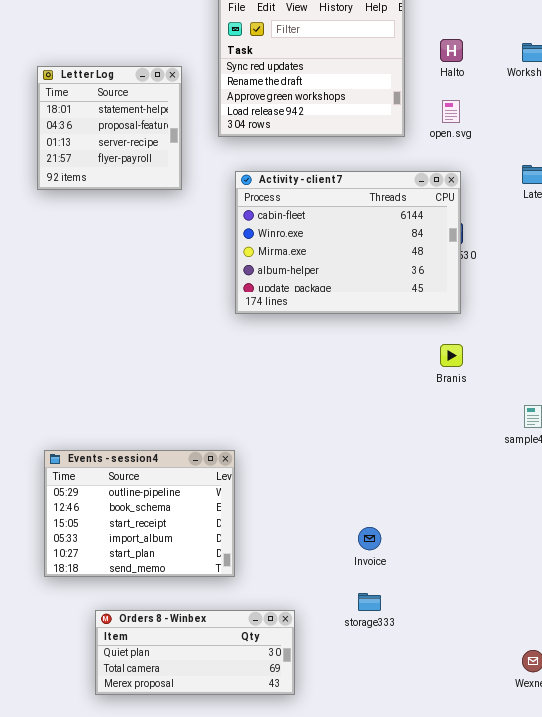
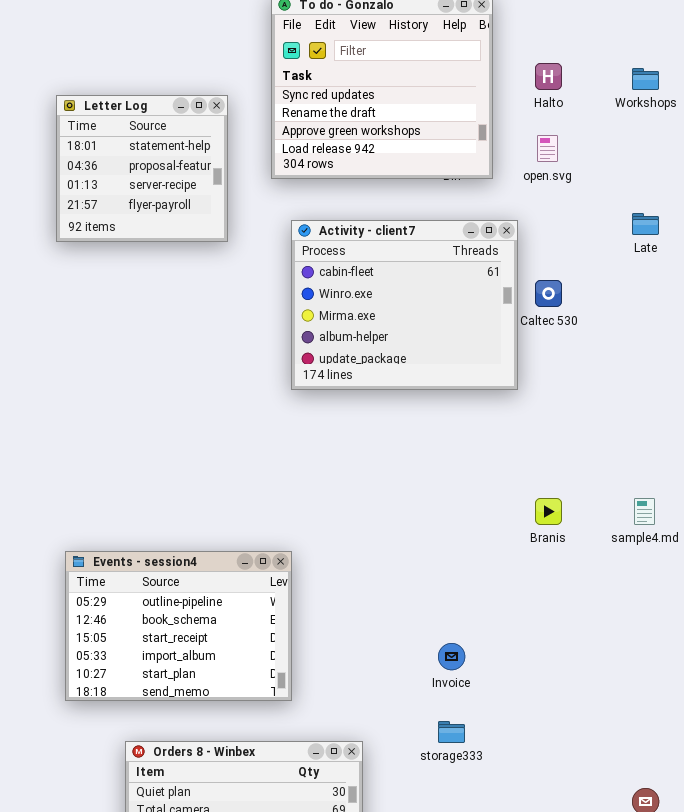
Activity - client7: [235,171,461,314] -> [291,220,518,390], resized
Branis: [440,344,463,367] -> [535,498,562,525], moved

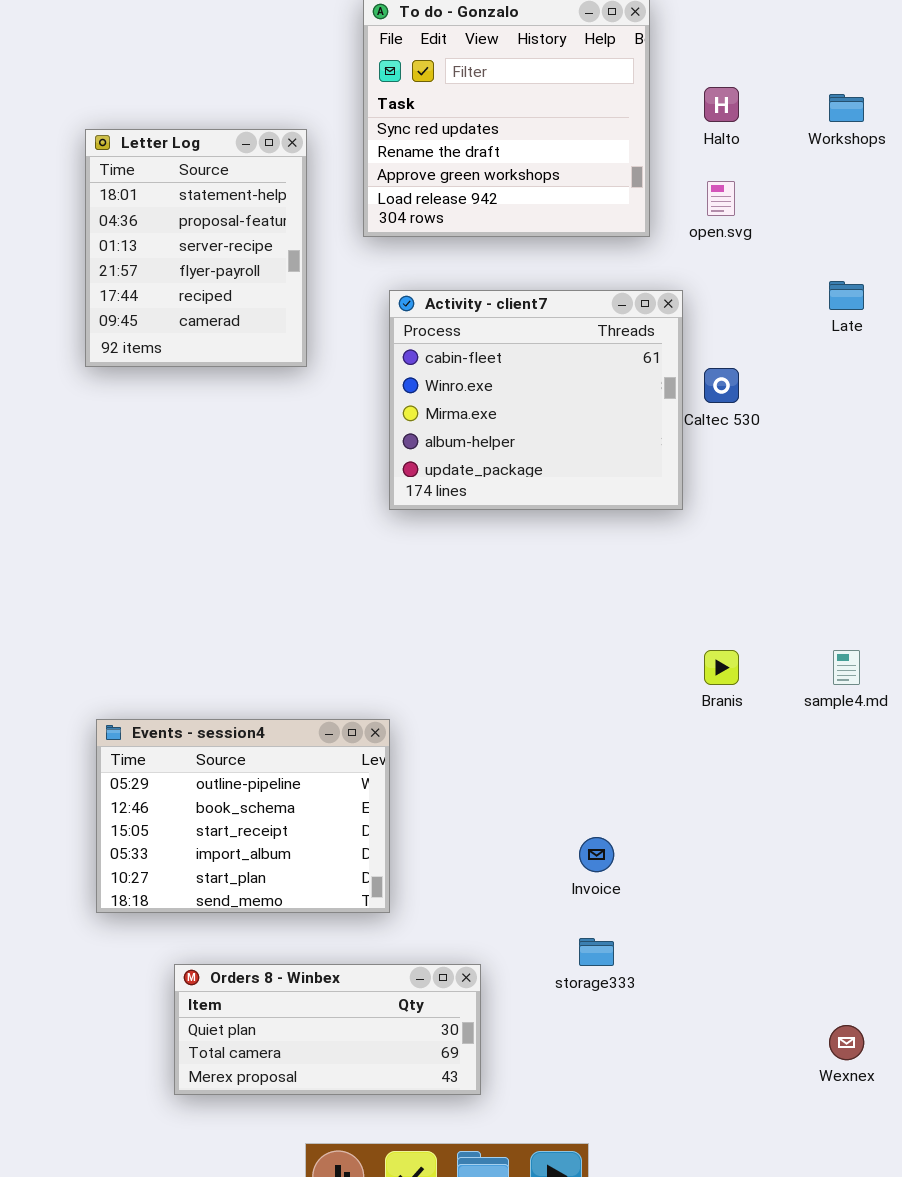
Letter Log: [56,95,228,242] -> [85,129,307,367], resized

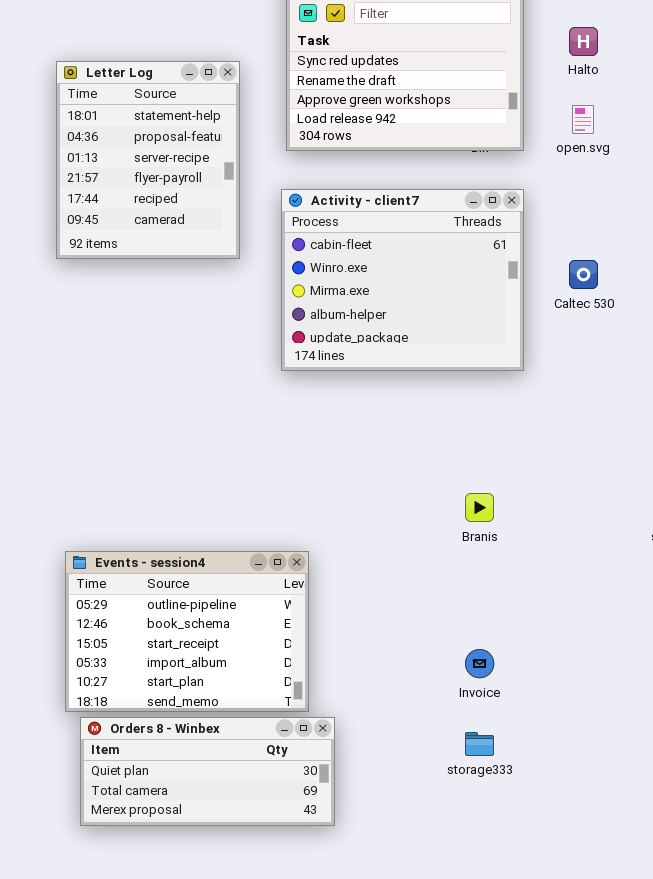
Activity - client7: [389,290,683,510] -> [281,189,524,371], moved
Branis: [704,650,739,685] -> [465,493,494,522], moved
Orders 8 - Winbex: [174,964,481,1095] -> [80,717,335,826], moved

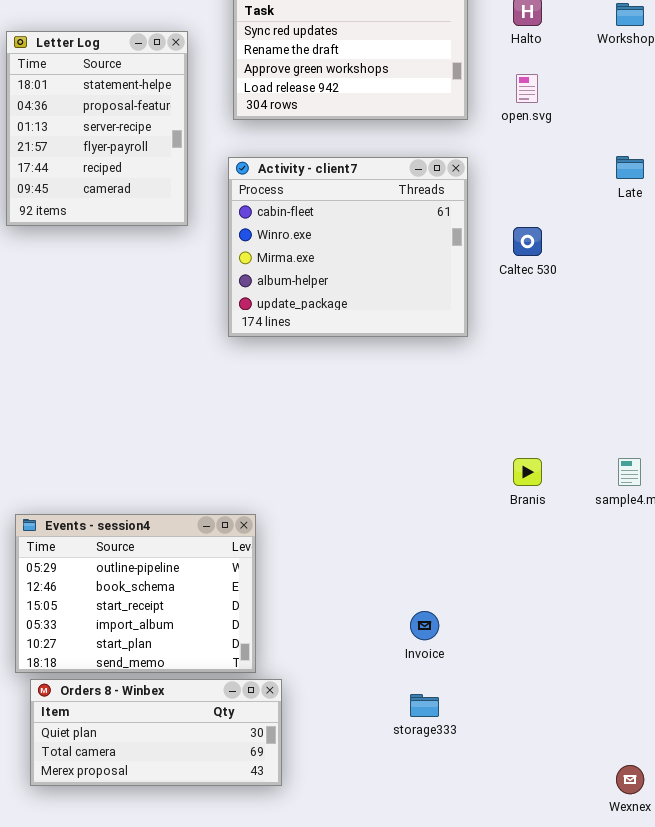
Branis: [465,493,494,522] -> [513,458,542,486], moved

